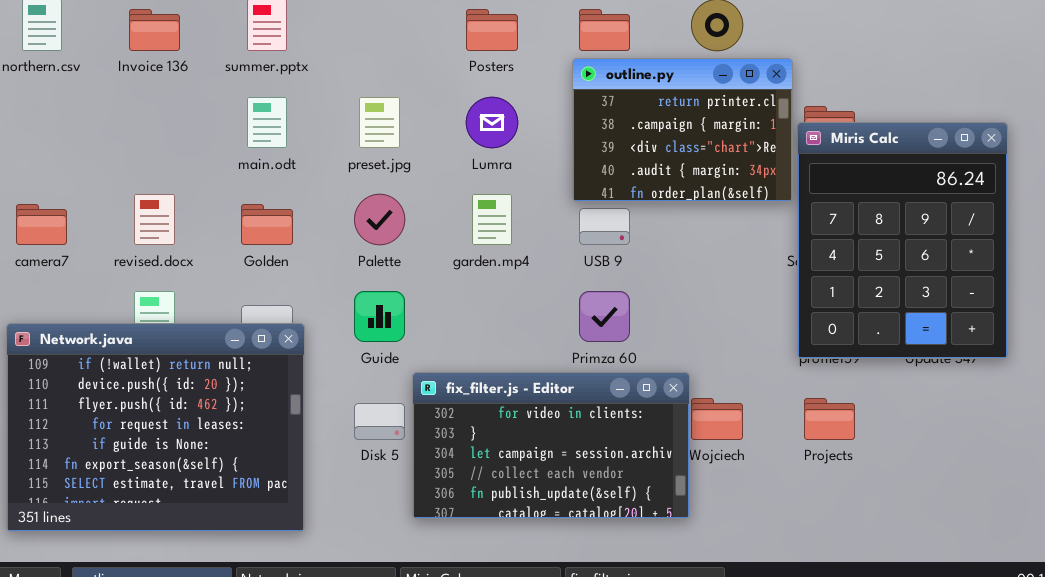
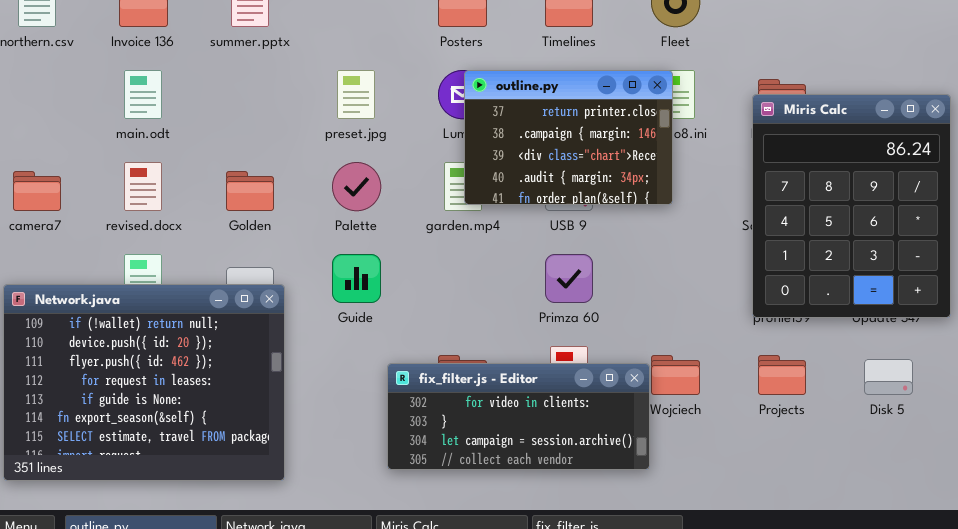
outline.py: [572,58,793,202] -> [464,70,673,205], moved
main.odt: [247,97,287,148] -> [124,70,162,119], moved
fix_filter.js - Editor: [412,372,690,519] -> [387,363,650,470], resized
Disk 5: [354,403,405,440] -> [864,359,913,395], moved

